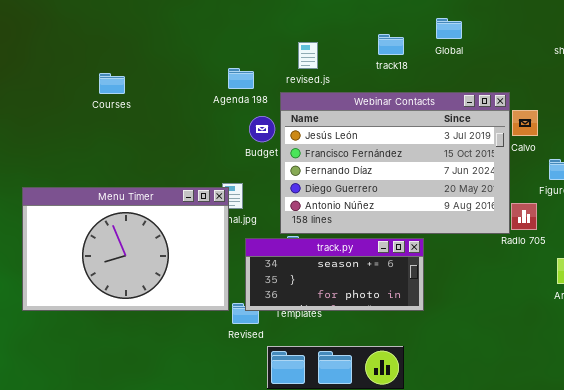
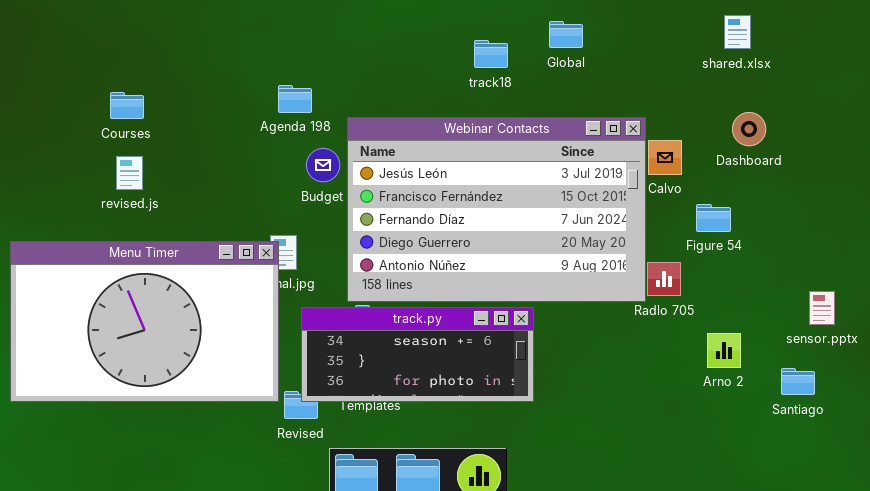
revised.js: [298,42,318,69] -> [116,156,143,190], moved

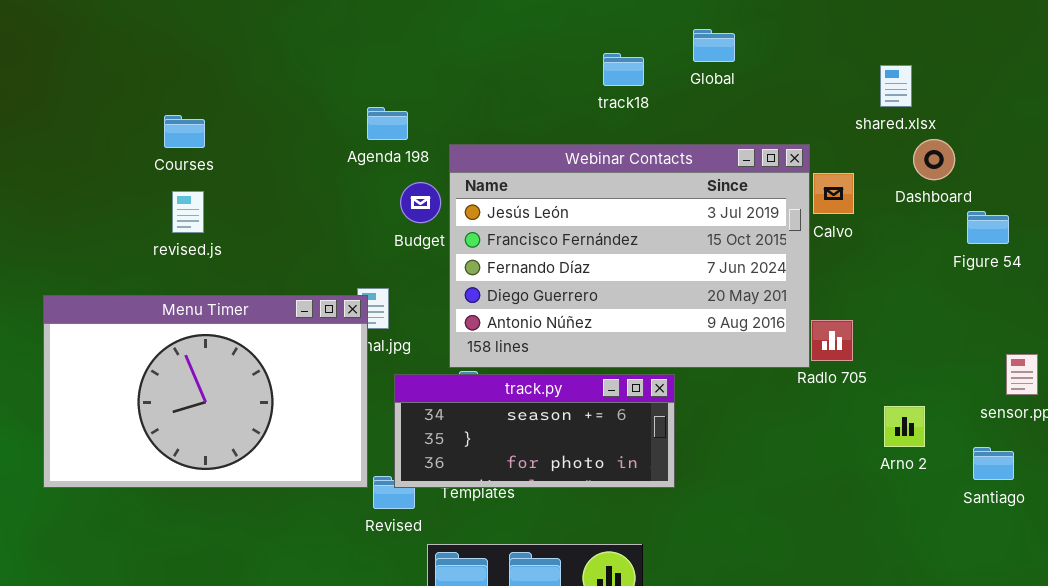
shared.xlsx: [724,15,751,49] -> [880,65,912,107], moved
Figure 54: [696,204,731,232] -> [967,211,1009,244], moved

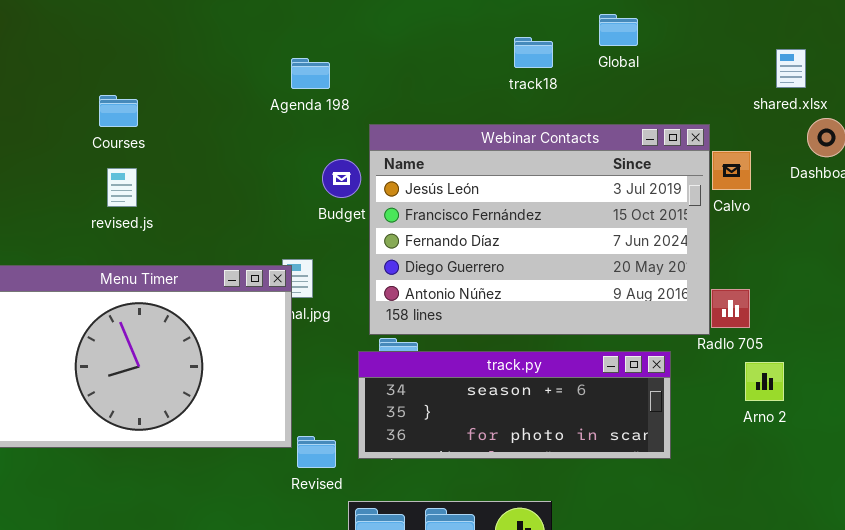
Agenda 198: [367,107,408,140] -> [291,58,330,89], moved
track.py: [394,374,675,488] -> [358,351,671,459], moved, resized
Arno 2: [884,406,925,447] -> [745,362,784,401], moved

